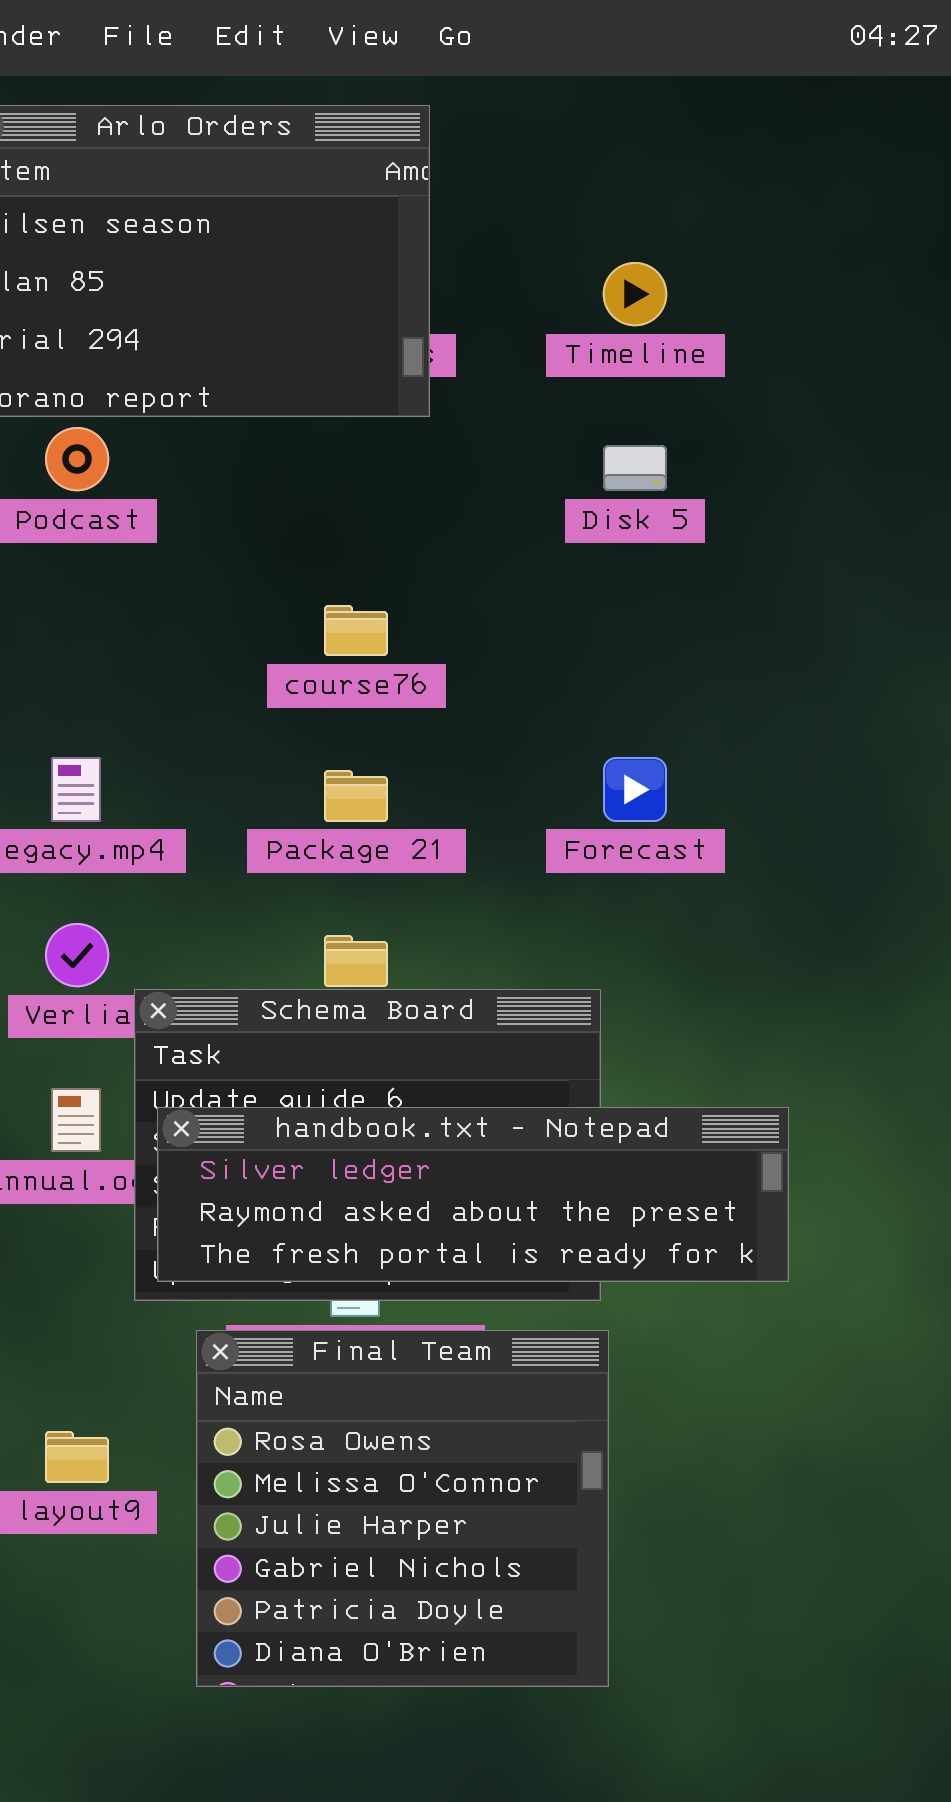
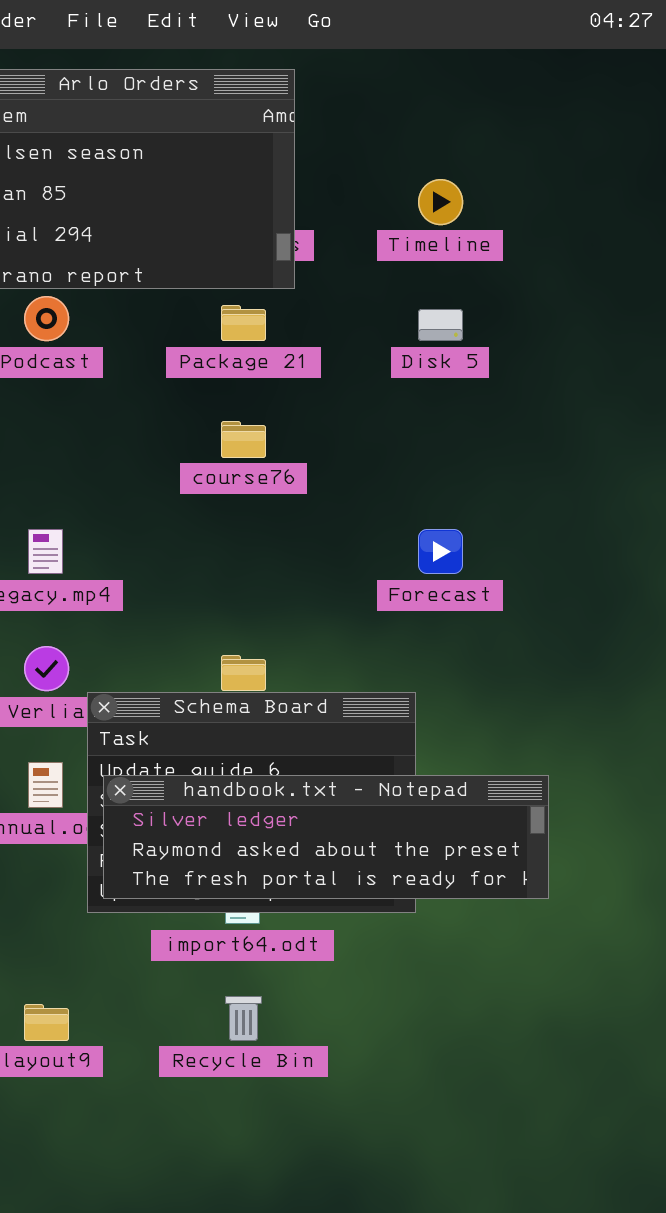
Package 21: [324,770,388,822] -> [221,305,266,341], moved
Final Team: [196,1330,609,1687] -> none, closed

